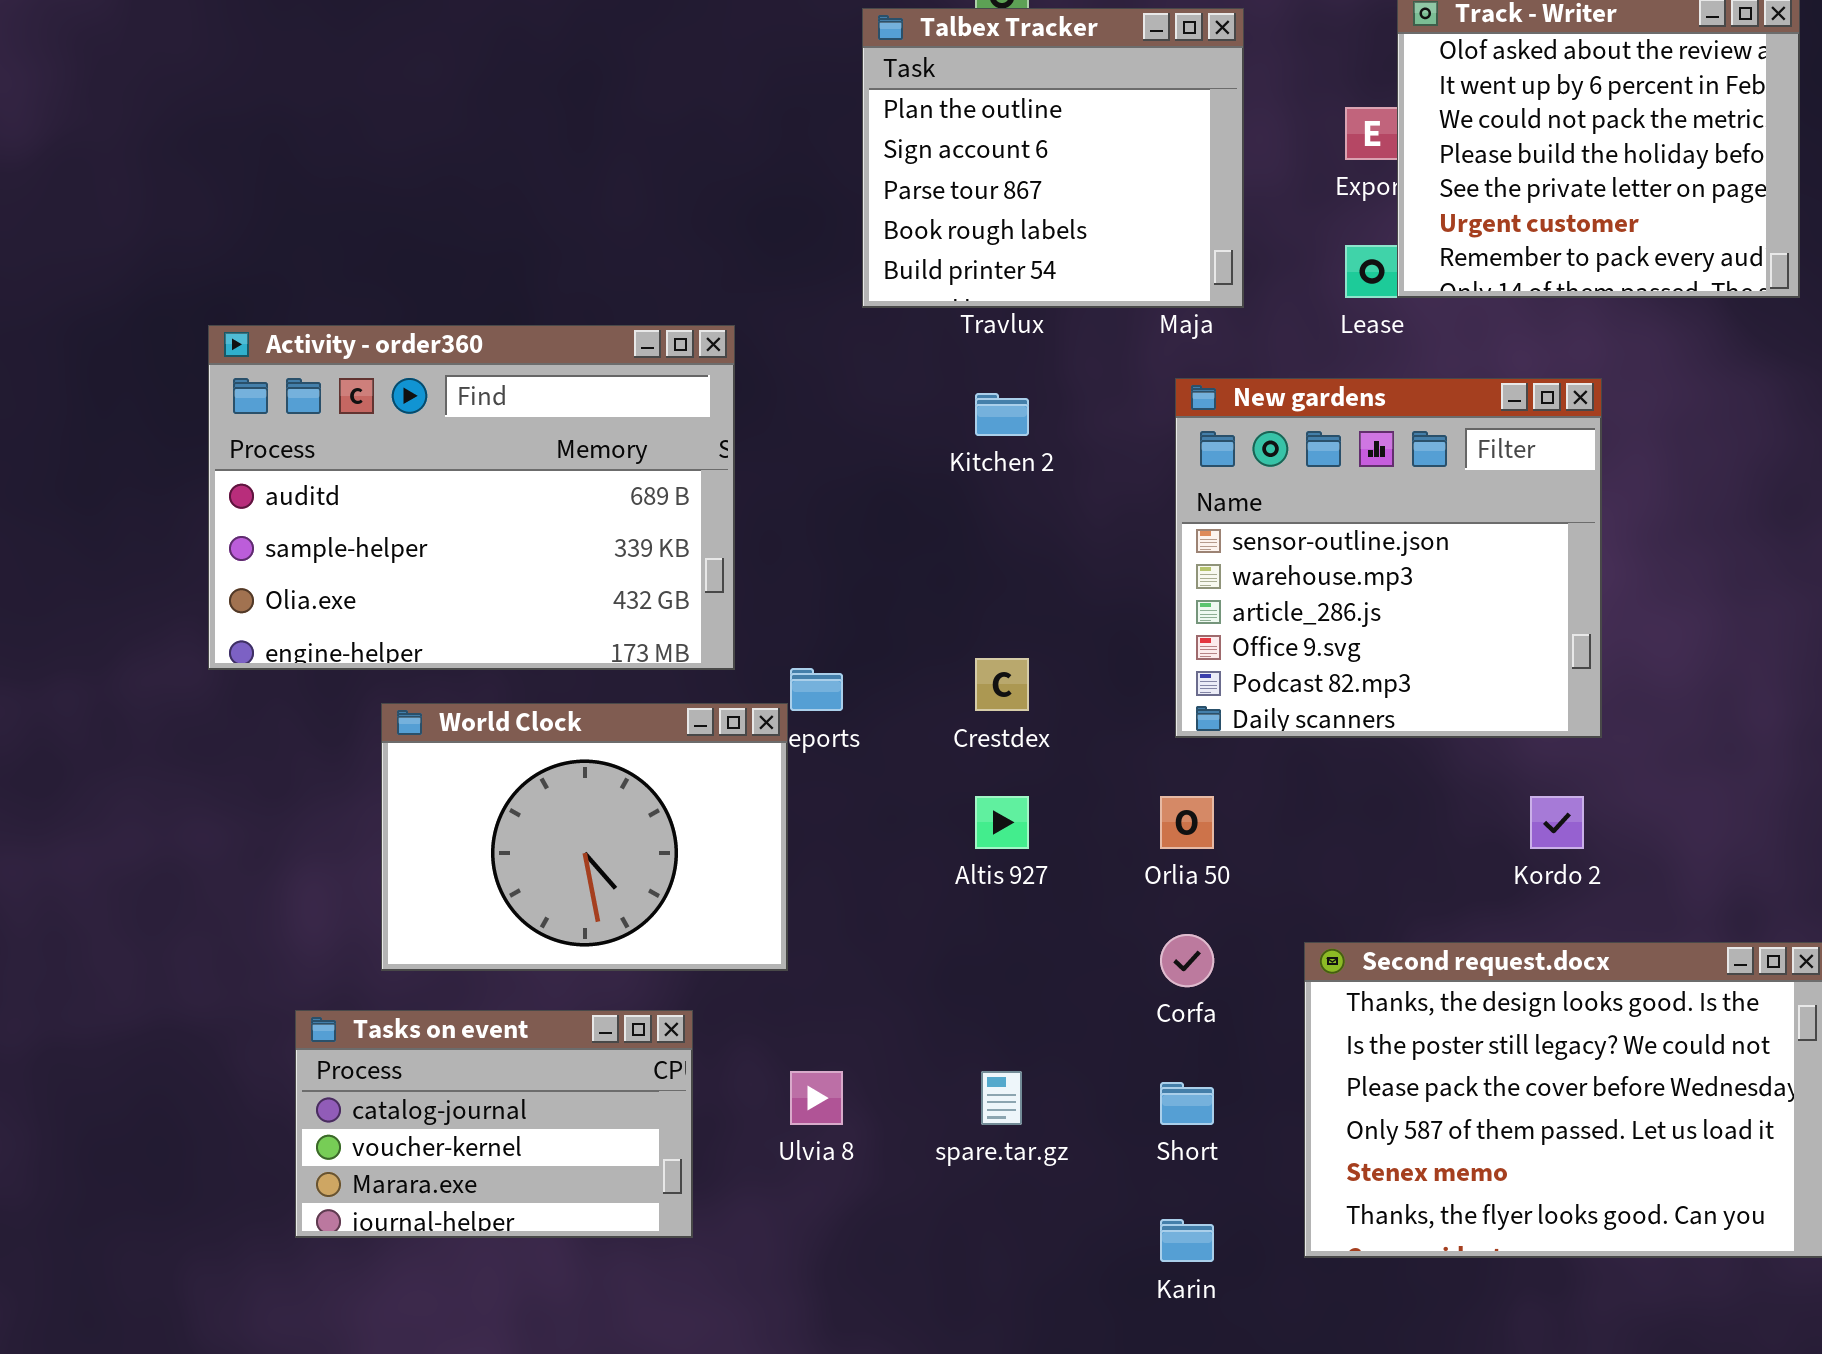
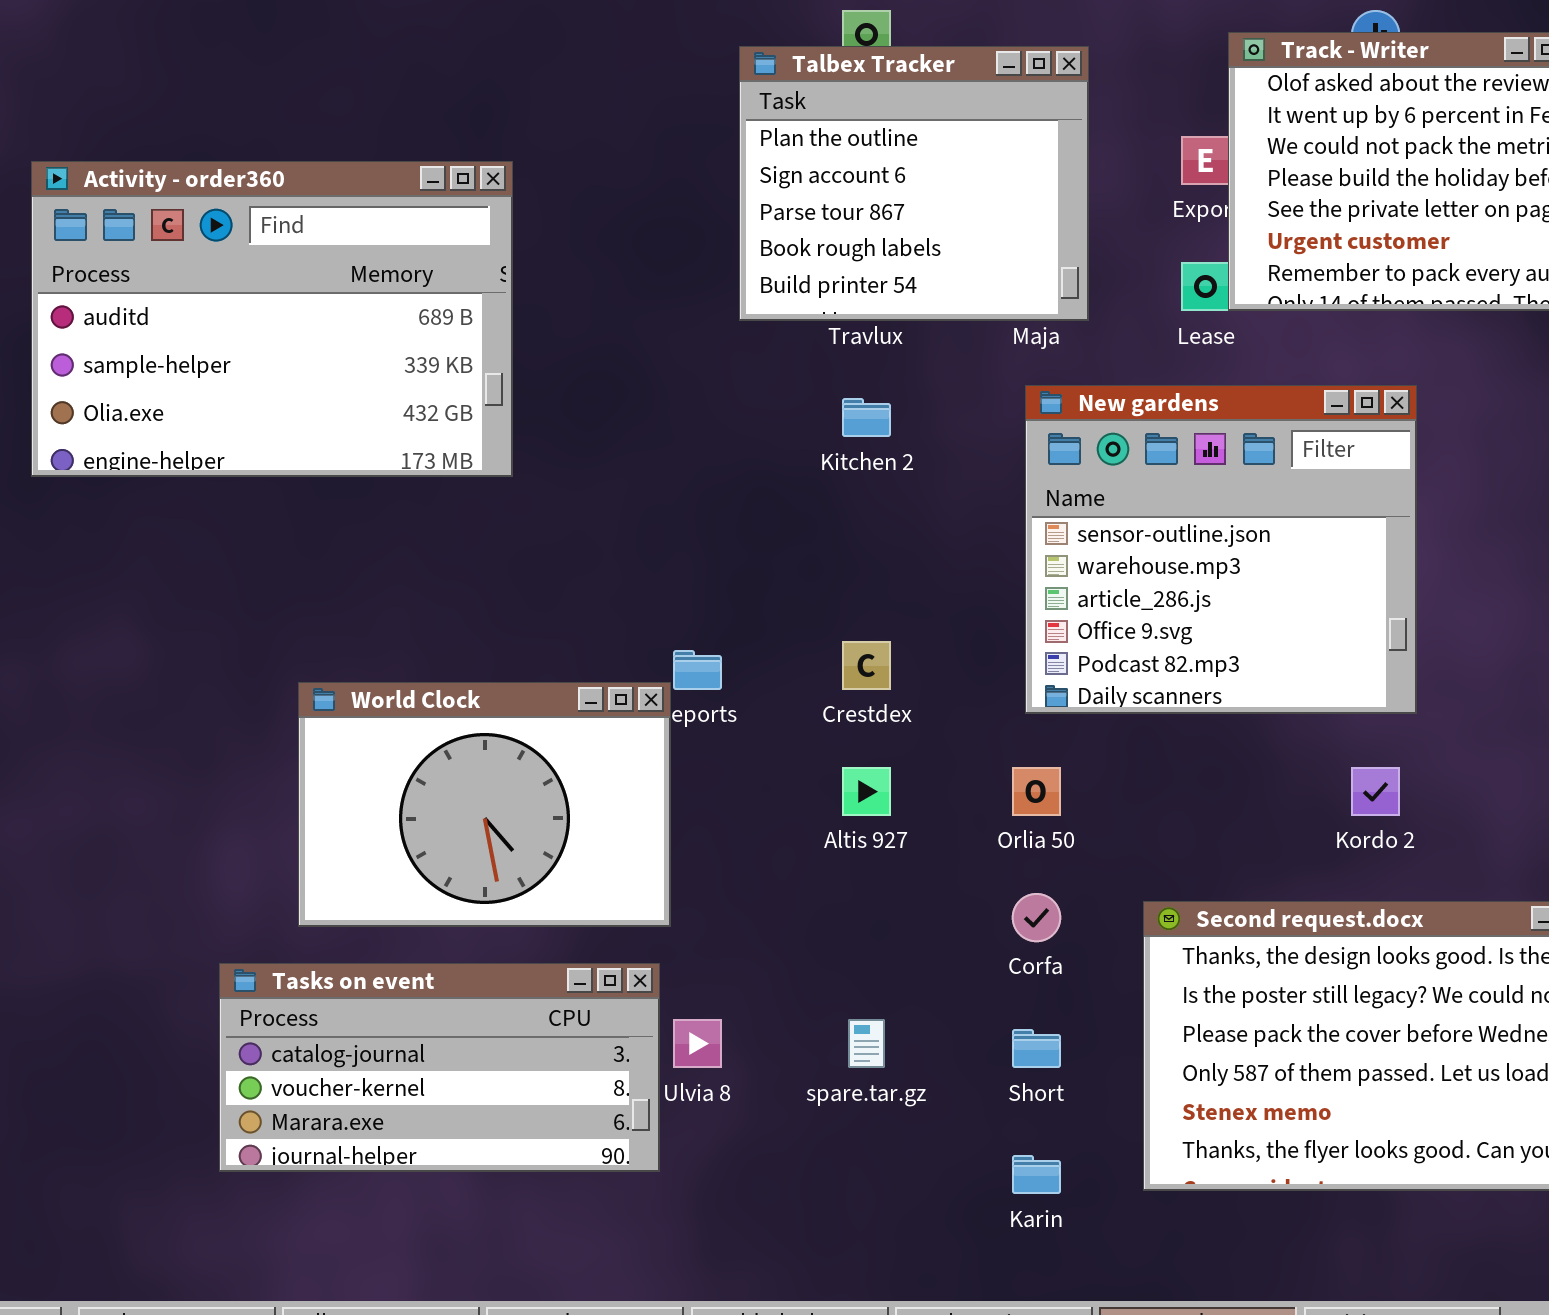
Activity - order360: [208,325,735,670] -> [31,161,513,477], moved
Tasks on event: [295,1010,693,1238] -> [219,963,660,1172], resized

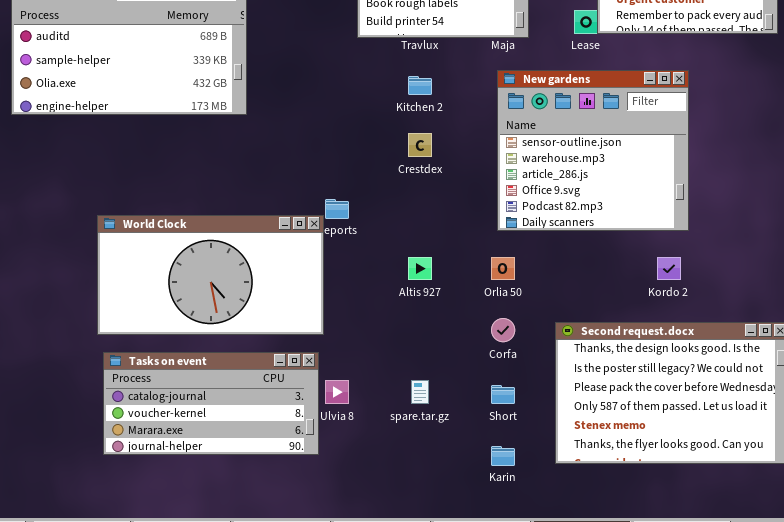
Crestdex: [842,641,891,690] -> [408,133,432,157], moved
World Clock: [298,682,671,927] -> [97,215,324,335], resized

